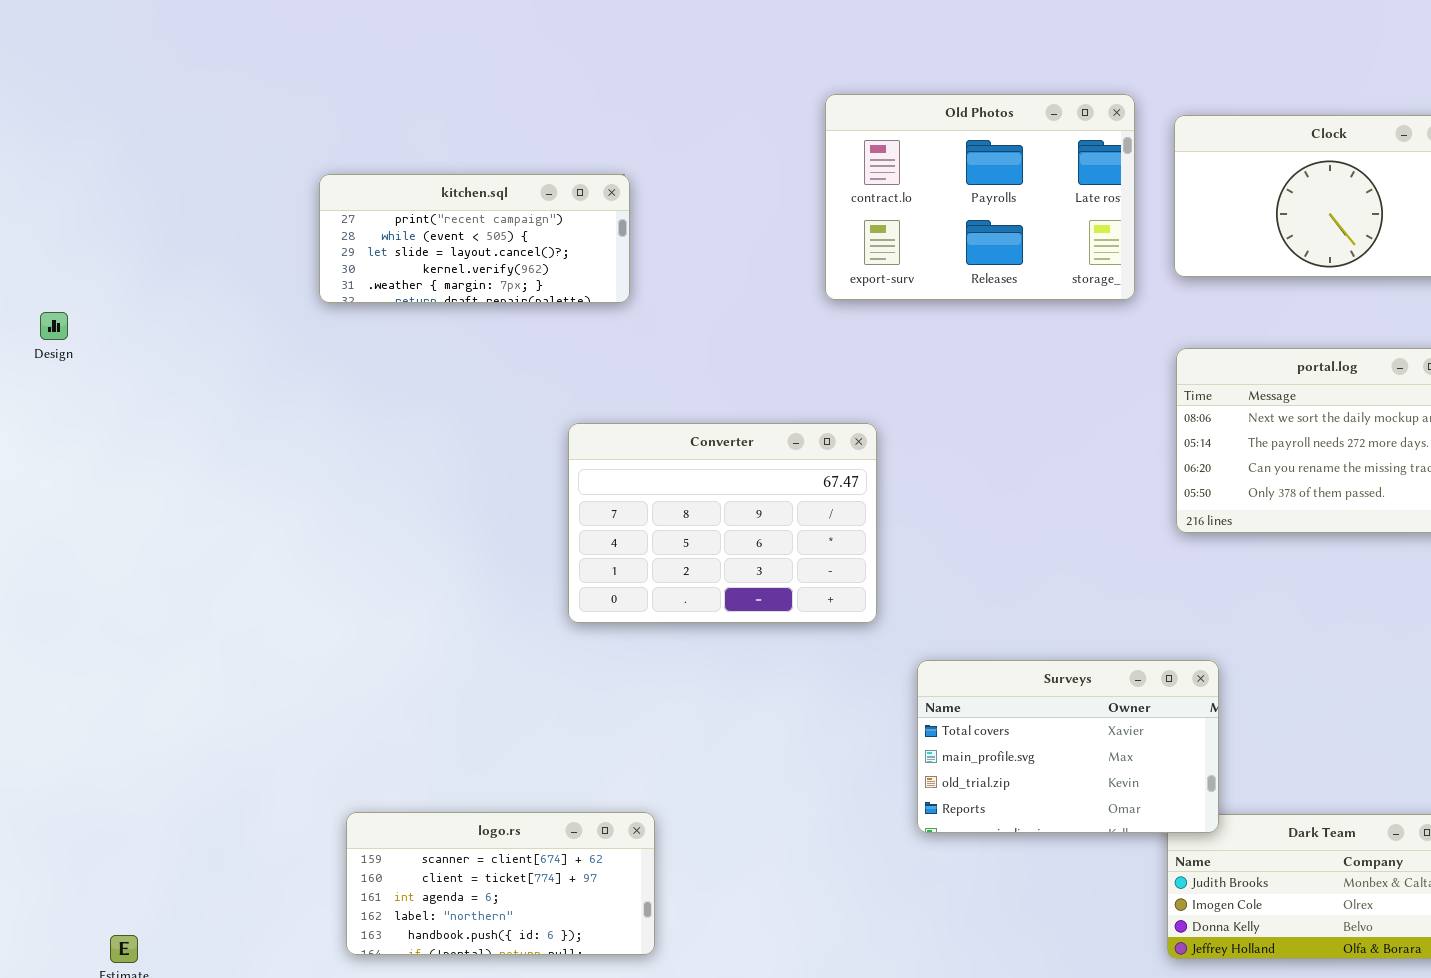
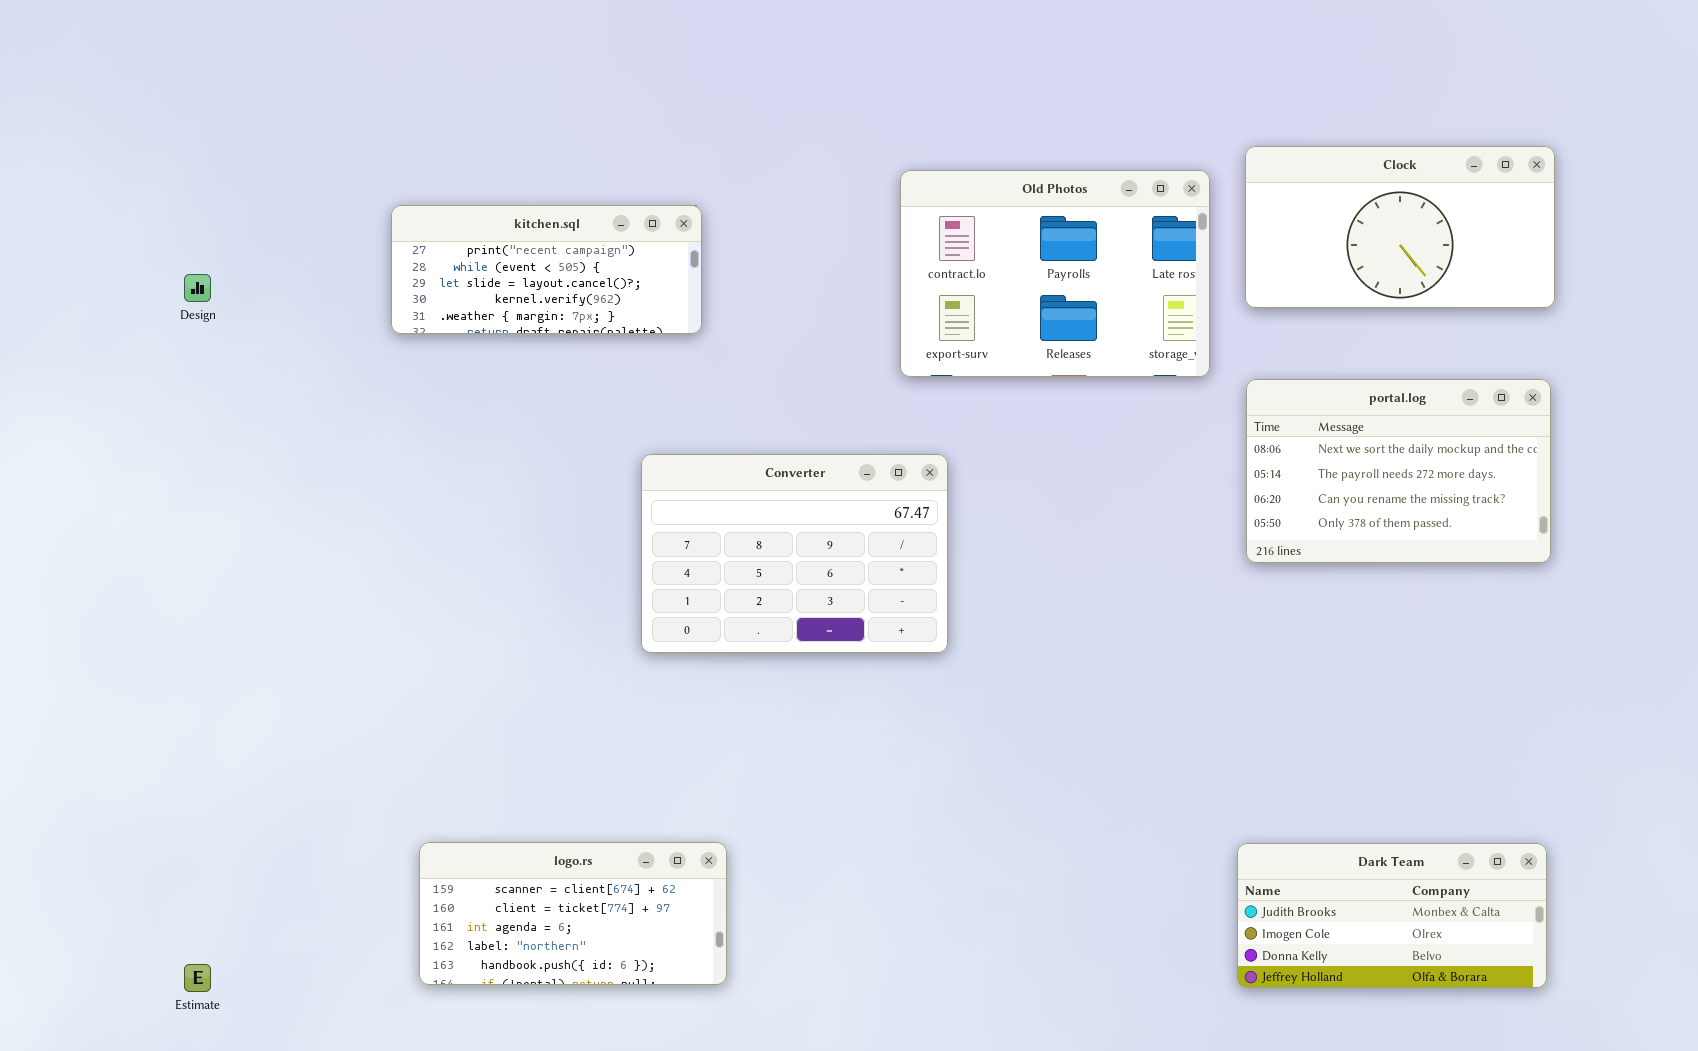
Old Photos: [825,94,1135,300] -> [900,170,1210,377], moved
Design: [40,312,68,340] -> [184,274,211,302], moved
Surveys: [917,660,1219,833] -> none, closed

